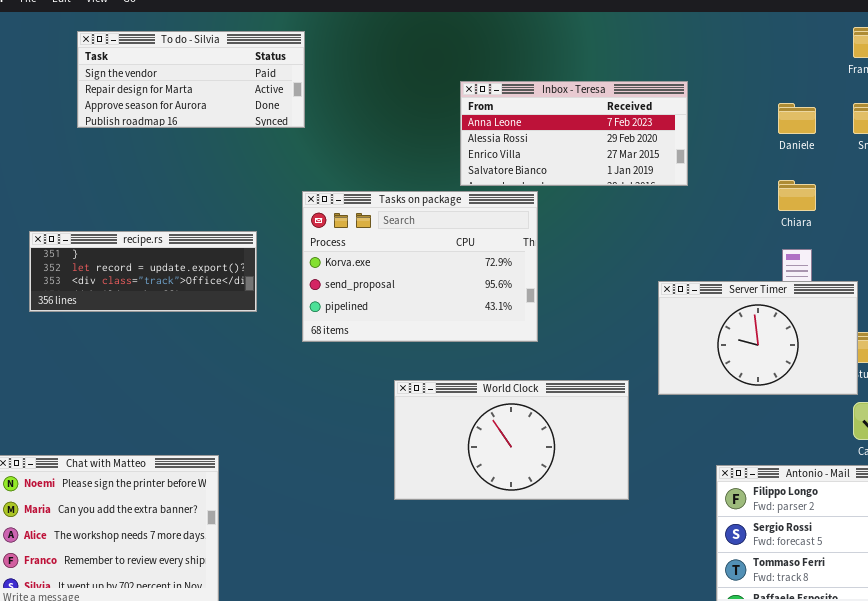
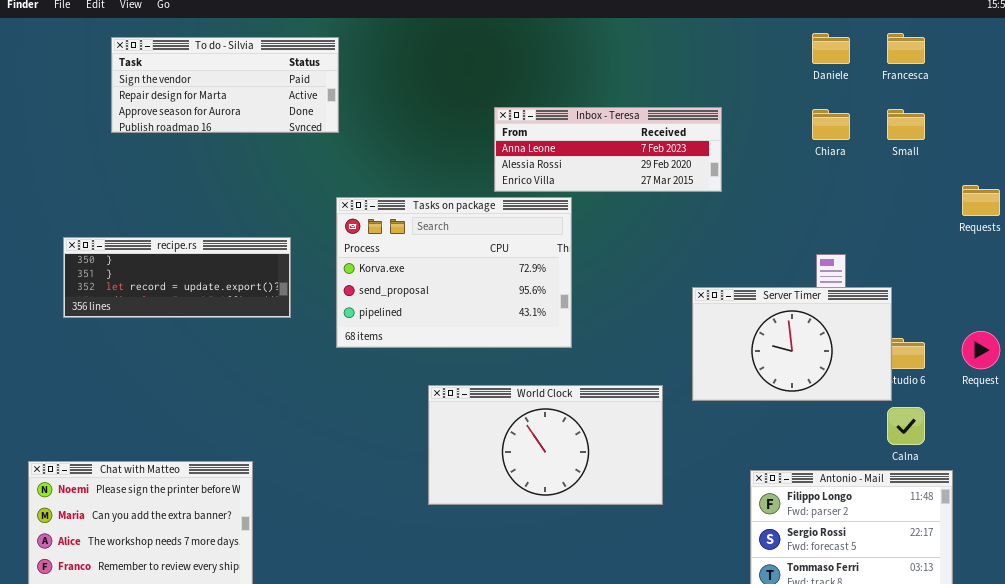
Inbox - Teresa: [460,81,688,186] -> [494,107,722,192], resized
Daniele: [778,103,816,134] -> [812,33,850,64], moved
Chiara: [778,180,816,211] -> [812,109,850,140], moved
recipe.rs: [29,231,257,312] -> [63,237,291,318], scrolled up 1 row

